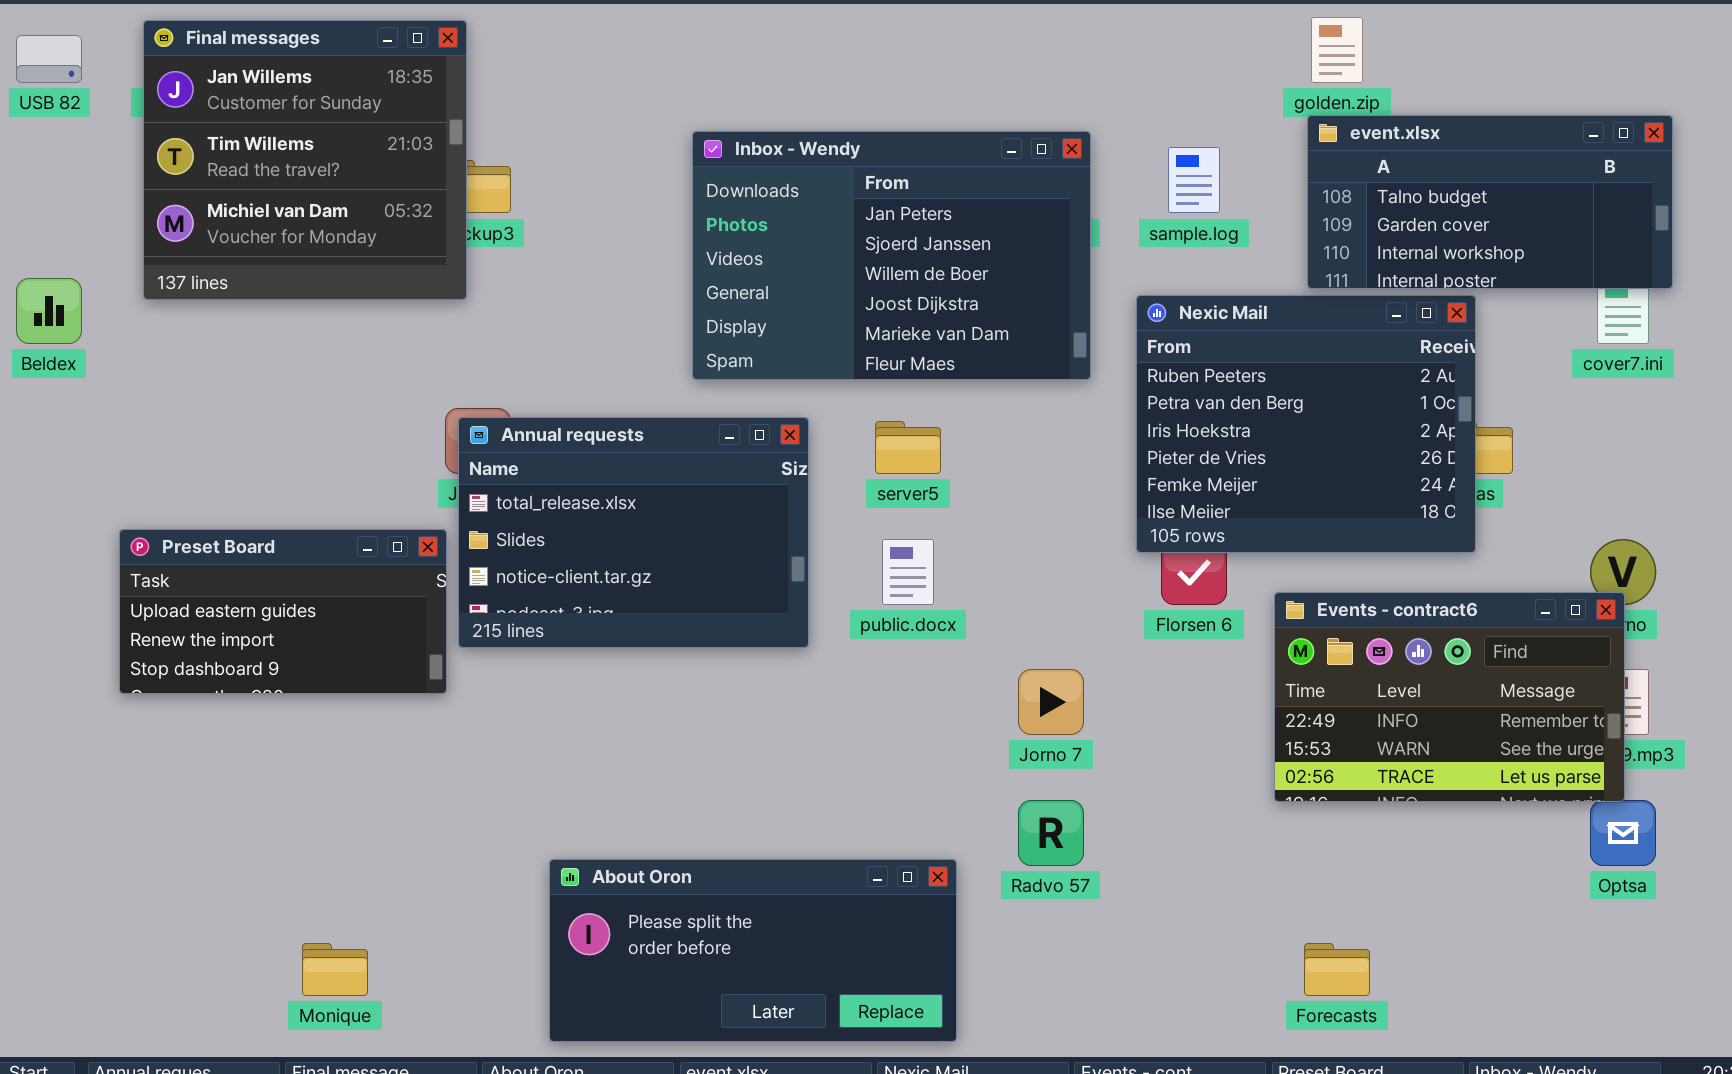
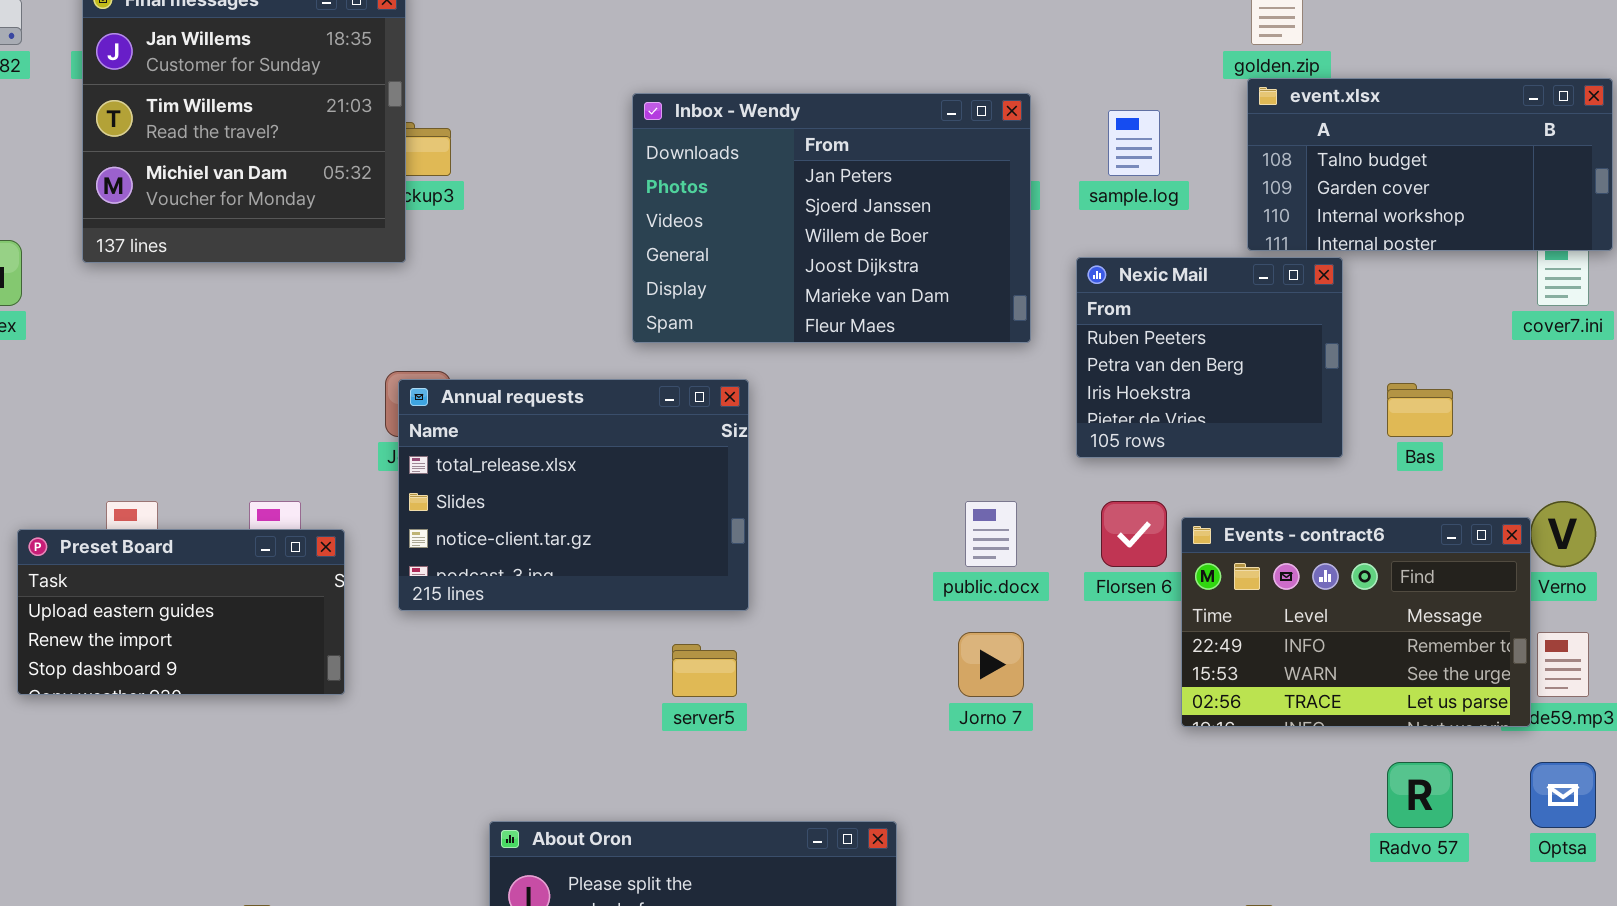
Nexic Mail: [1136,295,1476,553] -> [1076,257,1343,458], resized
server5: [875,421,941,474] -> [672,644,737,697], moved
Preset Board: [119,529,447,694] -> [17,529,345,695], moved
public.docx: [882,539,934,605] -> [965,501,1017,567], moved
Events - contract6: [1274,592,1625,802] -> [1181,517,1531,727], moved
Radvo 57: [1018,800,1084,866] -> [1387,762,1453,828], moved

